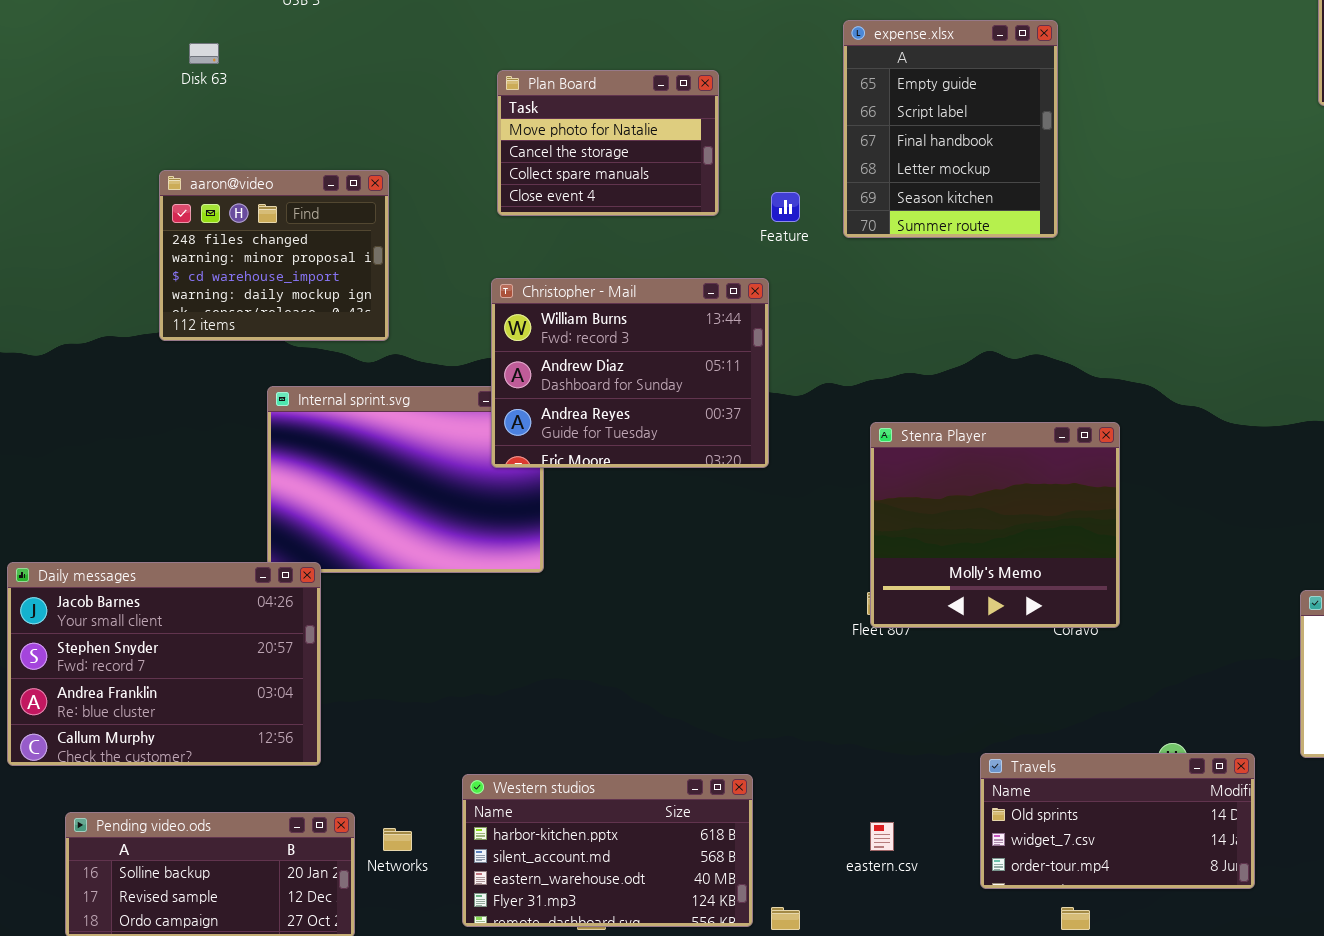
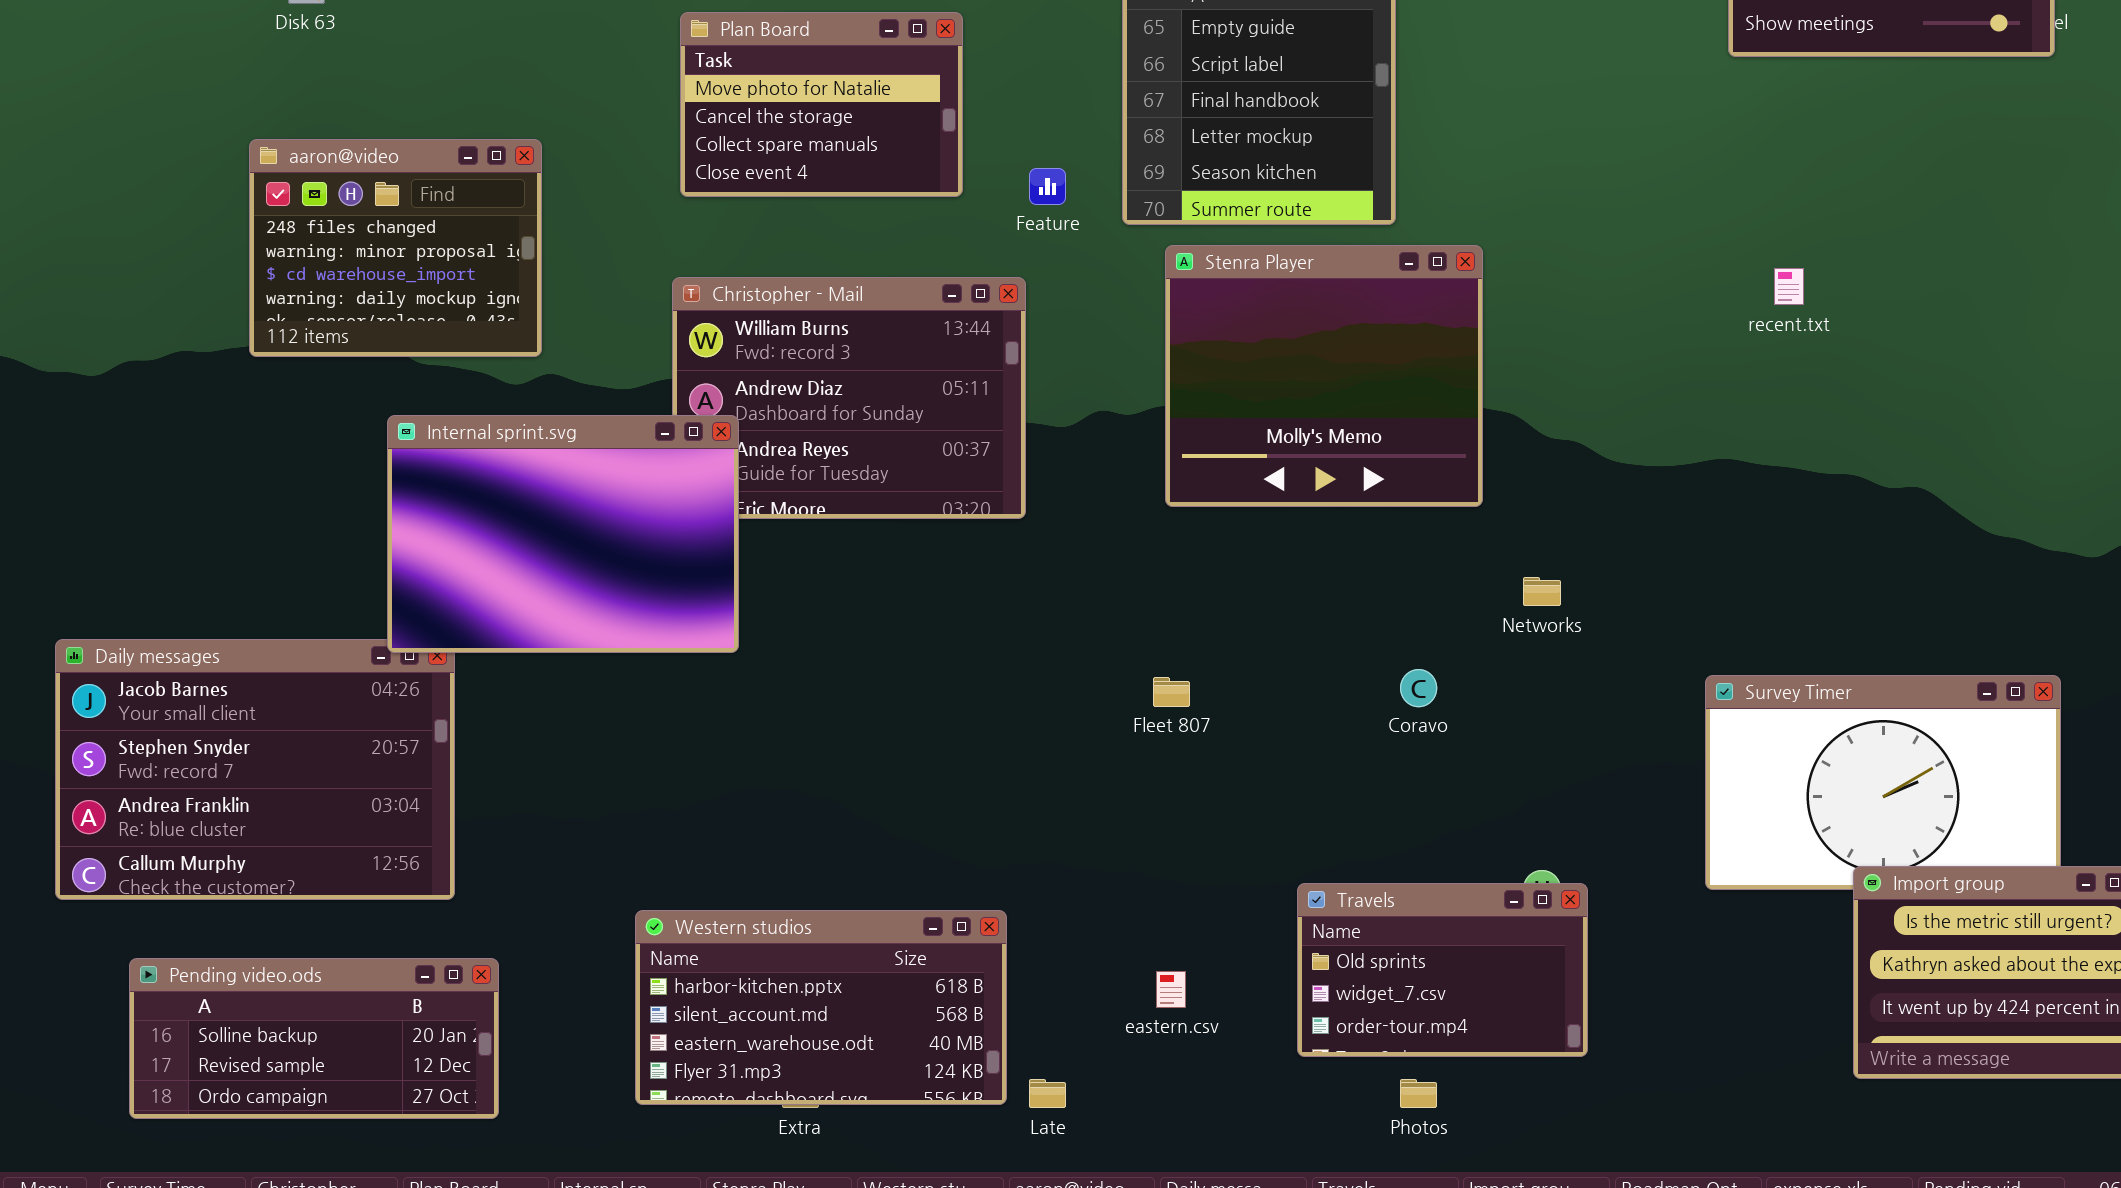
Internal sprint.svg: [267,386,544,573] -> [387,415,739,653], raised
Stenra Player: [870,422,1120,628] -> [1165,245,1483,507], moved
Travels: [980,753,1255,889] -> [1297,883,1588,1057], resized
Networks: [383,828,412,851] -> [1523,577,1561,606], moved

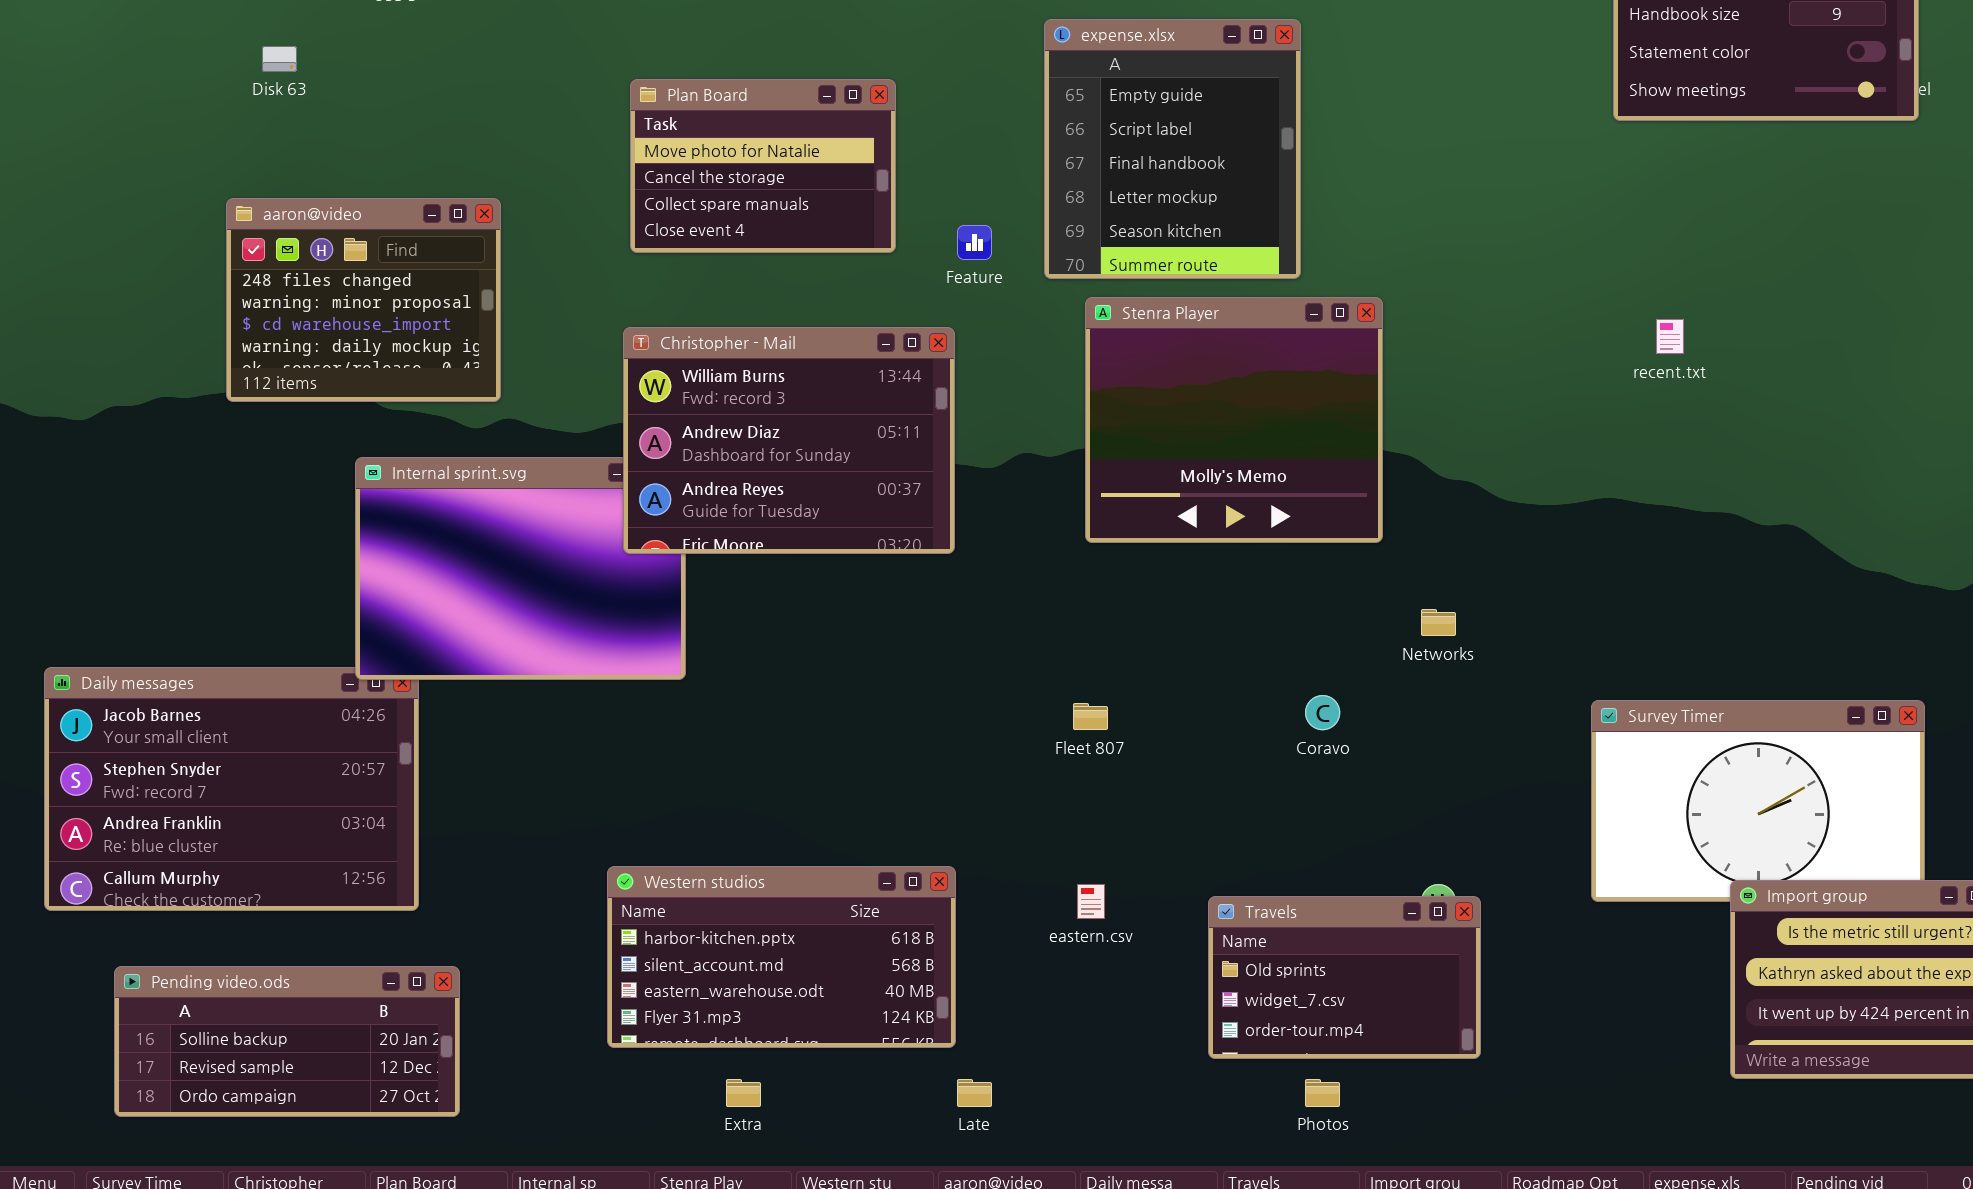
Christopher - Mail: [672,277,1026,519] -> [623,327,955,554], raised
Western studios: [635,910,1007,1105] -> [607,866,956,1048], moved
eastern.csv: [1156,971,1186,1008] -> [1077,884,1105,919], moved

